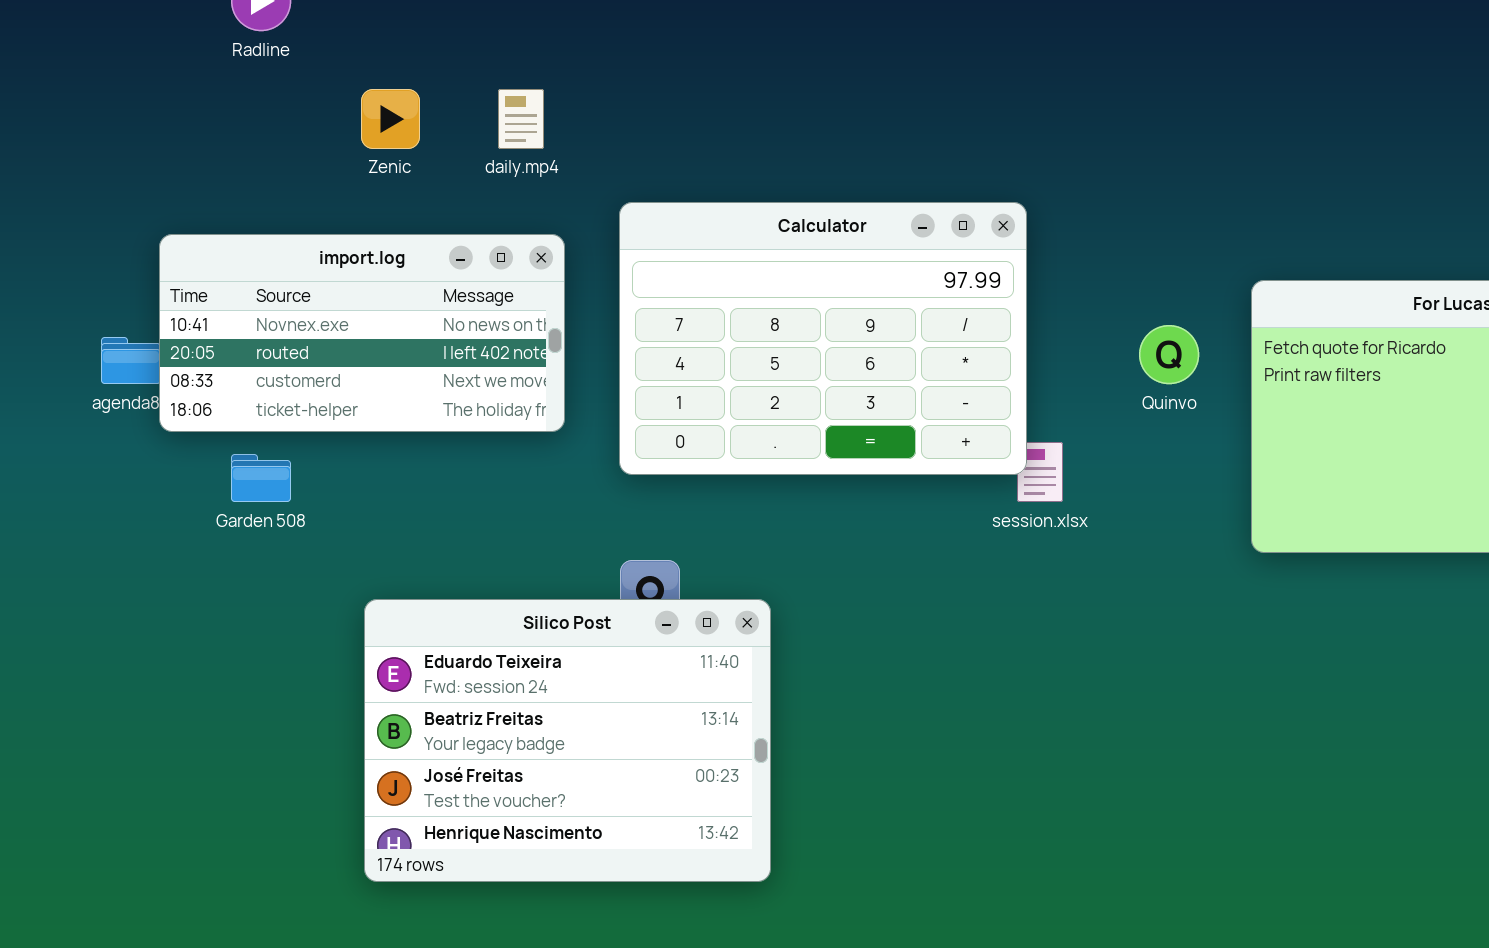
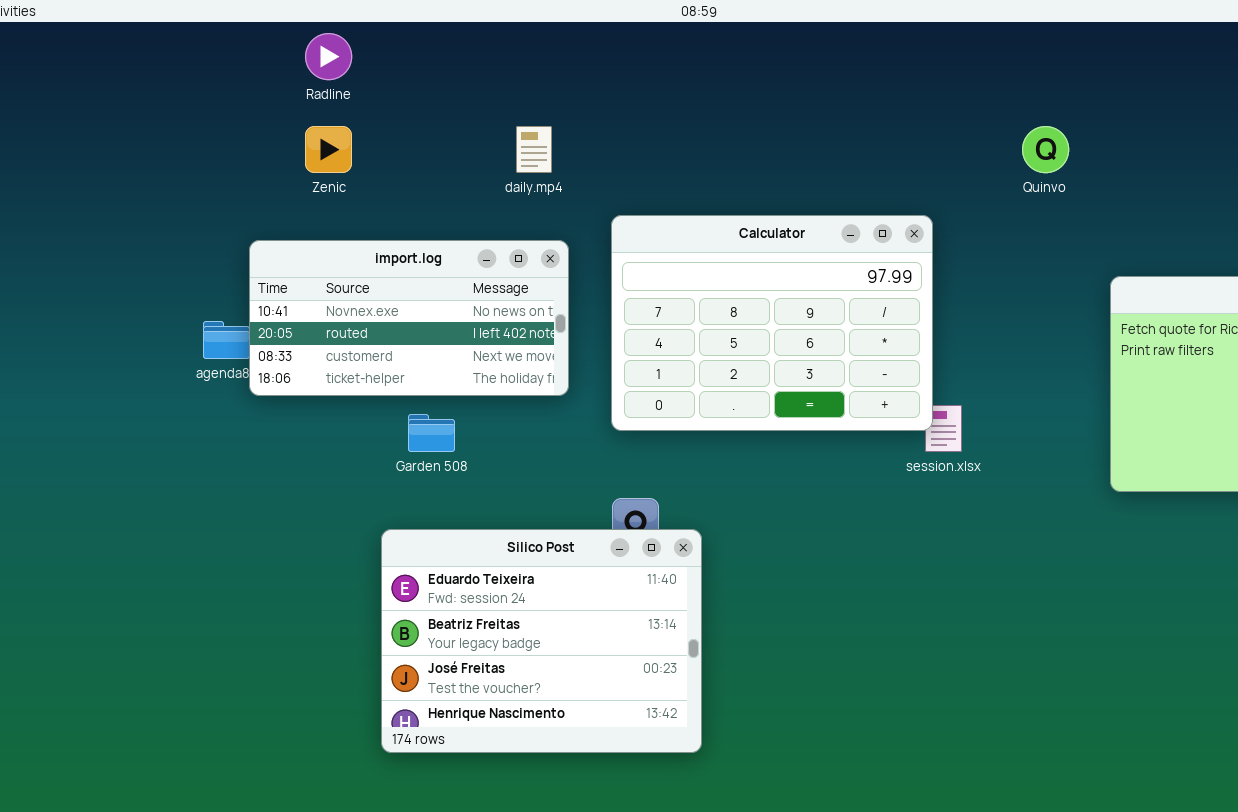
Zenic: [361,89,420,149] -> [305,126,352,173], moved
Quinvo: [1139,325,1199,384] -> [1022,126,1069,173], moved
Garden 508: [231,454,291,502] -> [408,414,455,452], moved
Silico Post: [364,599,771,882] -> [381,529,702,753], moved

